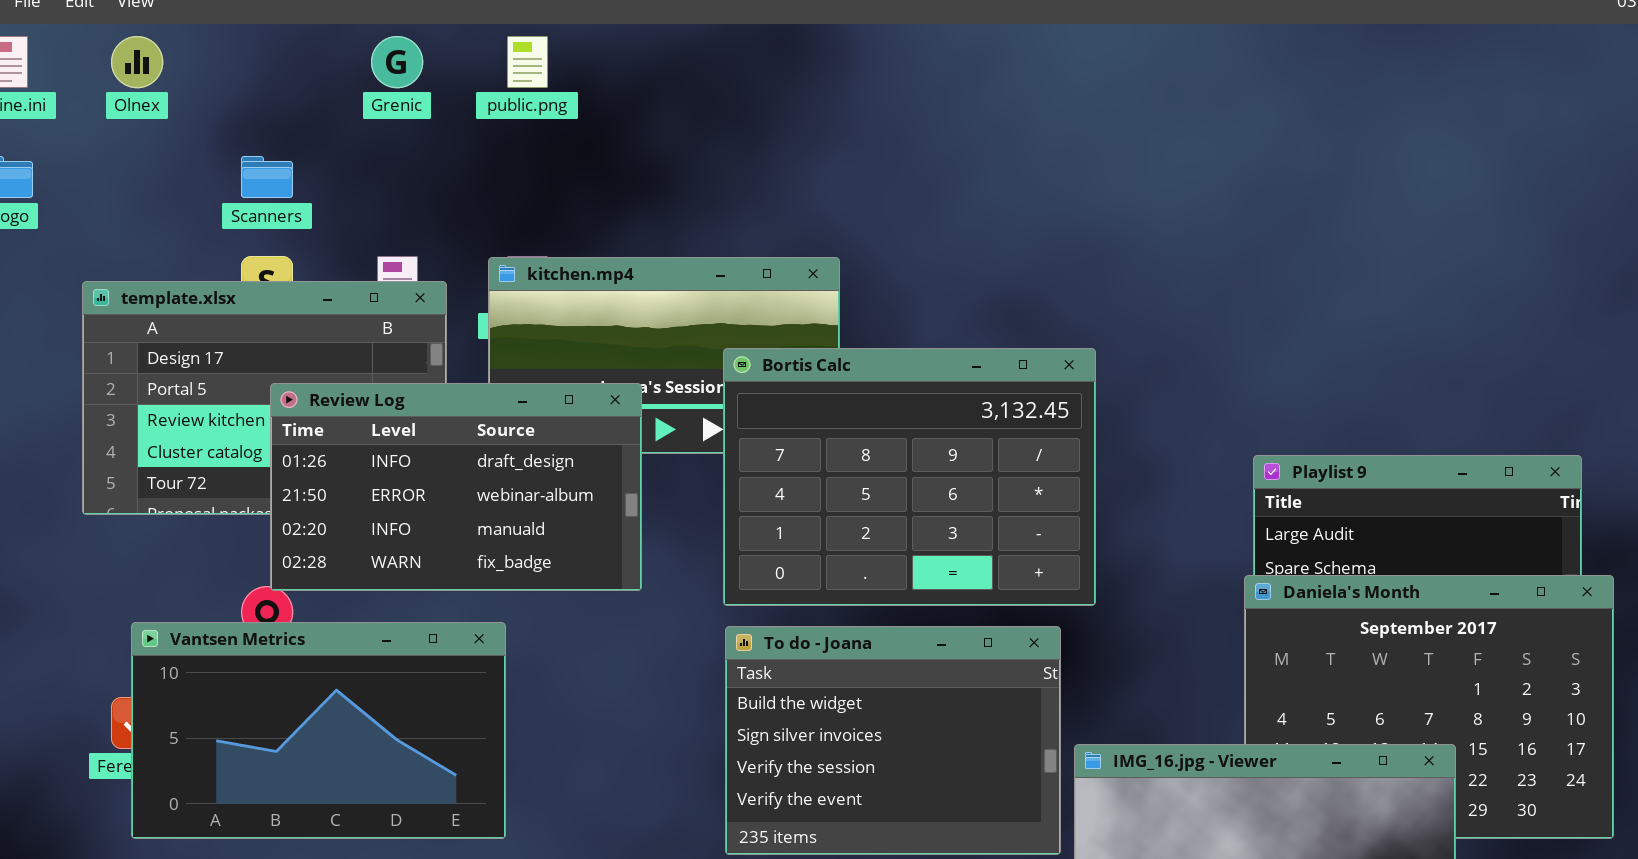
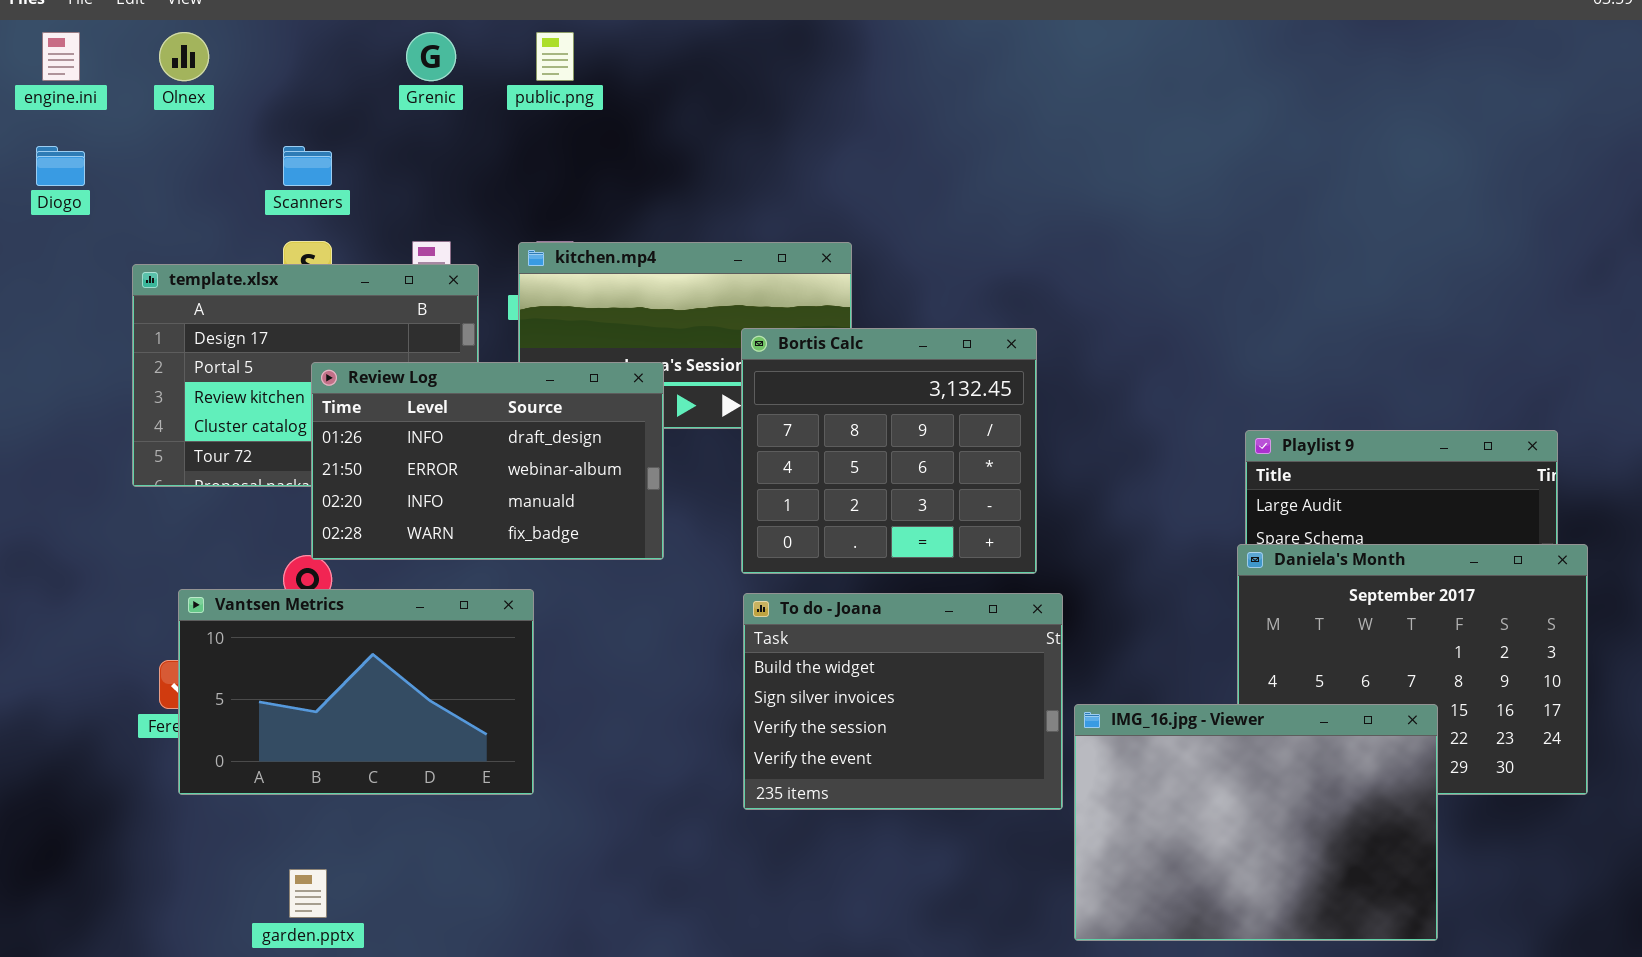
Bortis Calc: [723,348,1096,606] -> [741,328,1037,574], resized

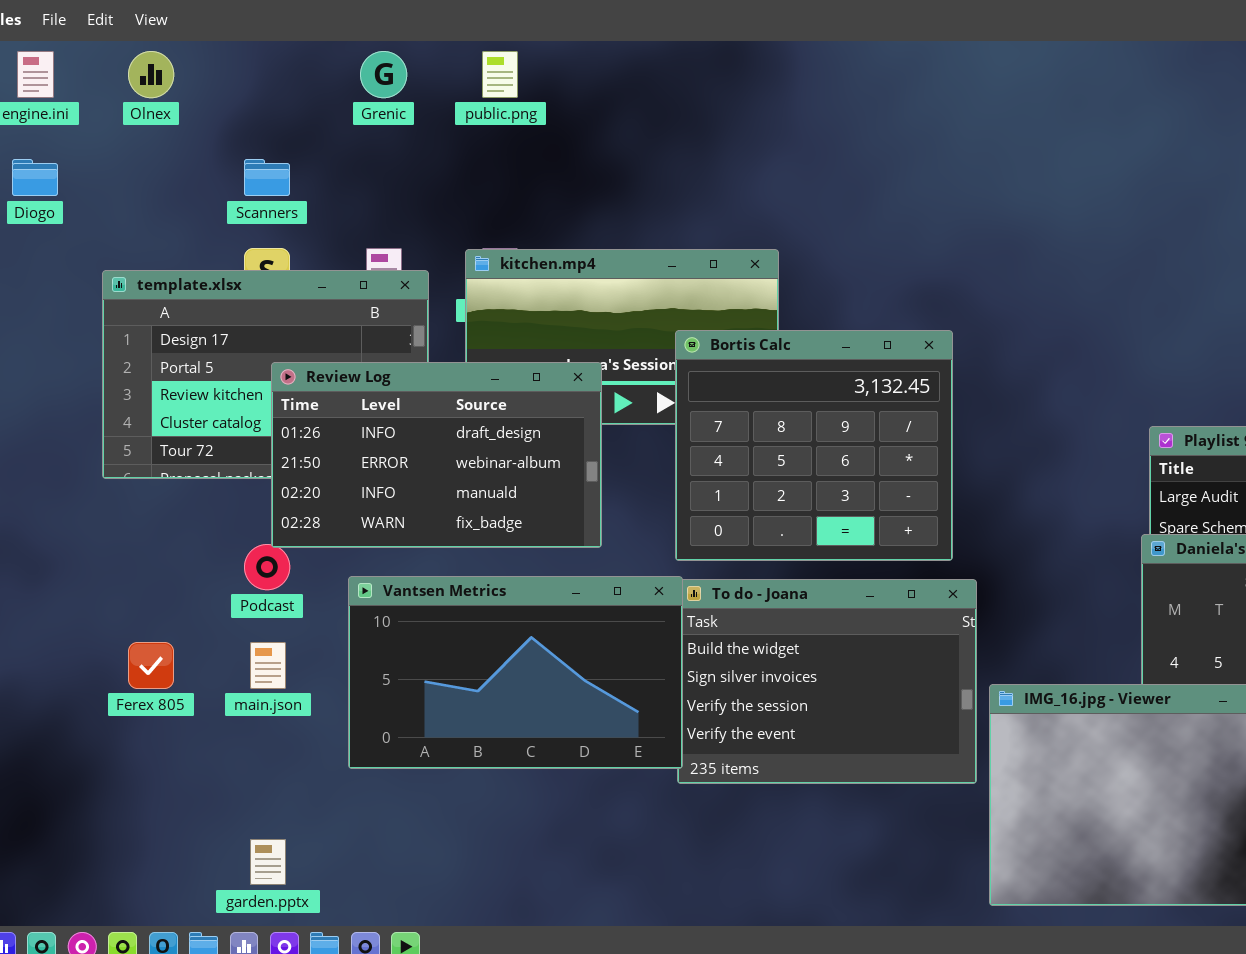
Vantsen Metrics: [178,589,534,795] -> [348,576,683,769], moved

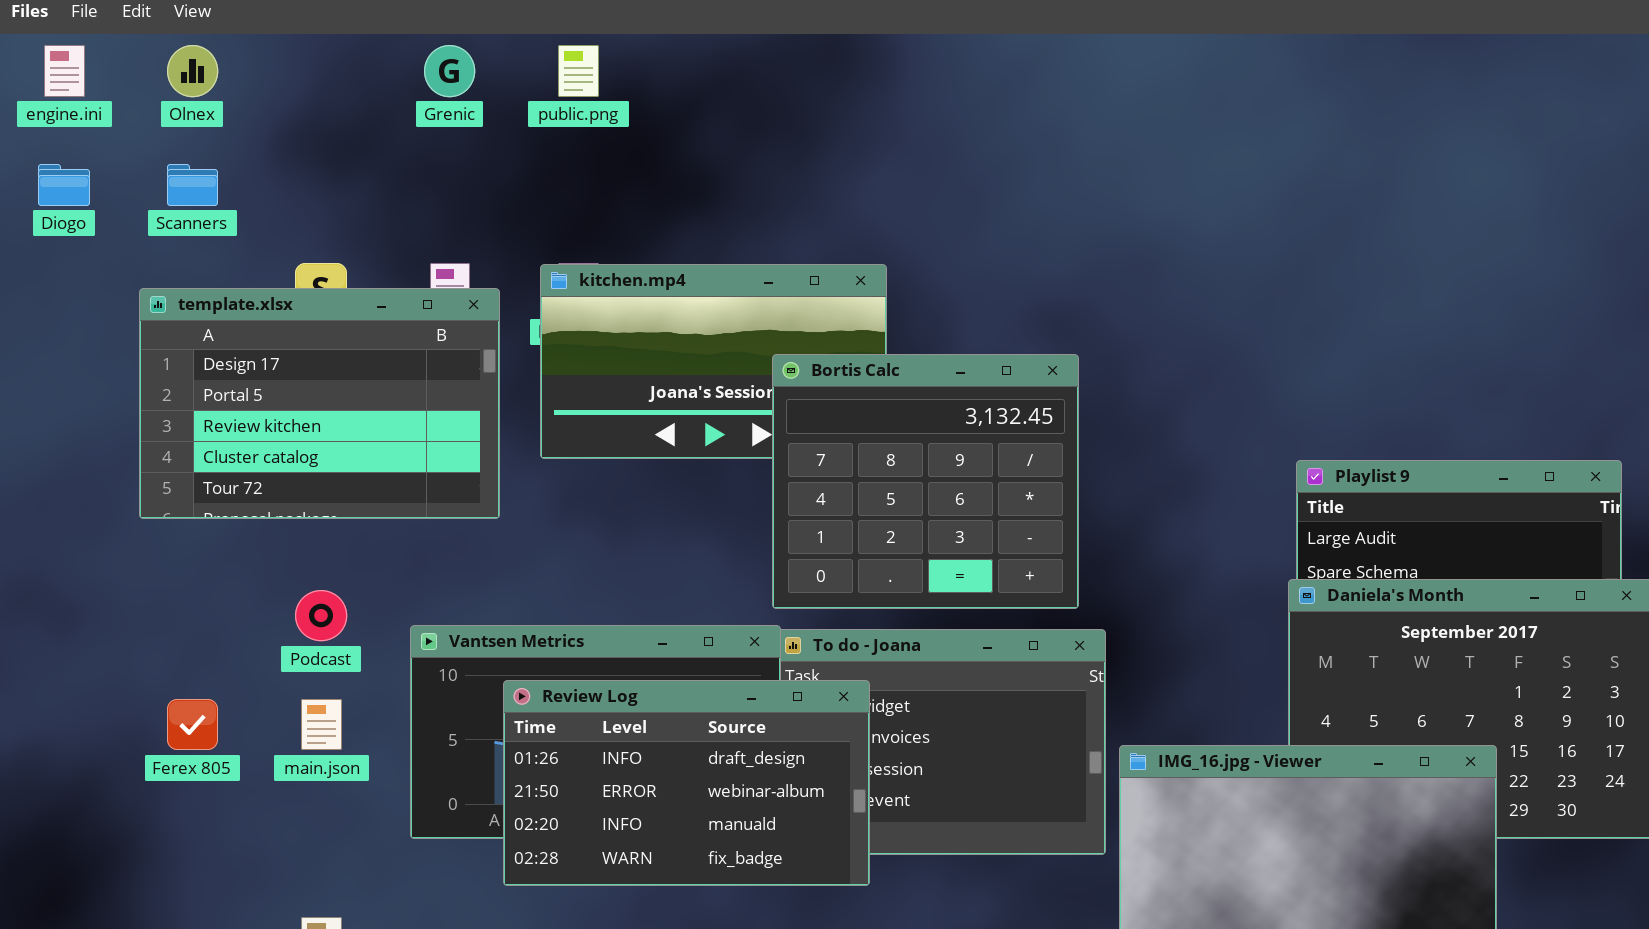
Scanners: [244,159,290,196] -> [167,164,218,206], moved
Review Log: [271,362,602,548] -> [503,680,870,886], moved

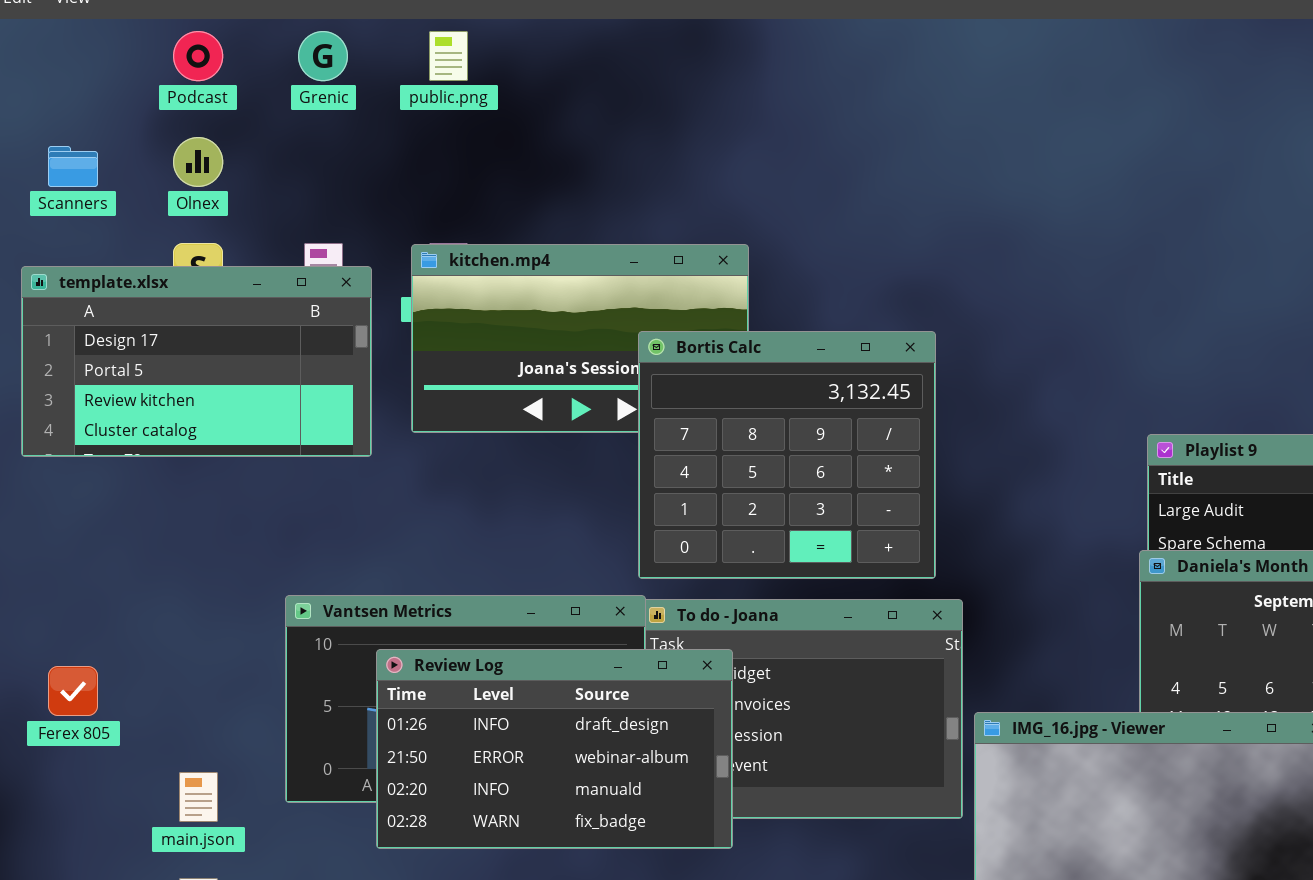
Olnex: [167,45,218,97] -> [173,137,223,187], moved
template.xlsx: [139,288,500,519] -> [21,266,372,457], resized
Podcast: [295,590,347,641] -> [173,31,223,81], moved
main.json: [301,699,342,750] -> [179,772,218,822], moved

